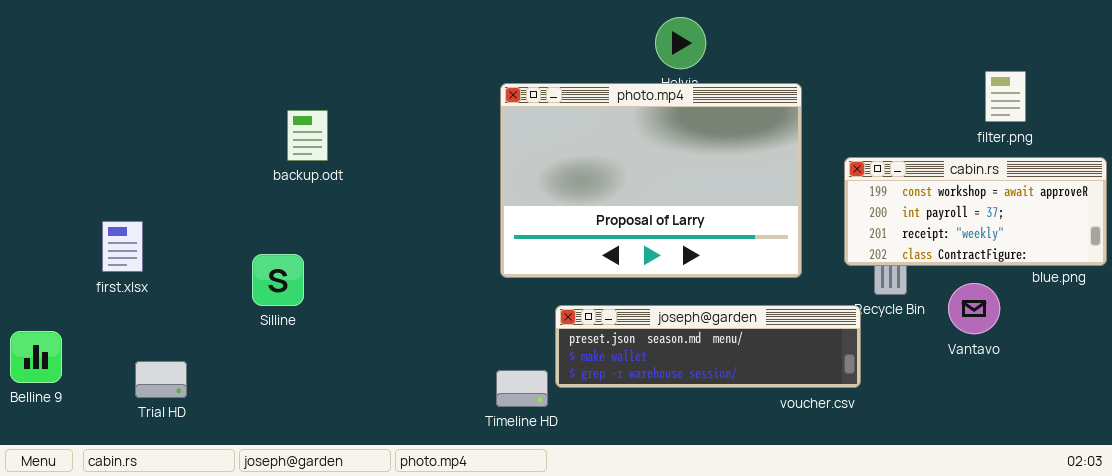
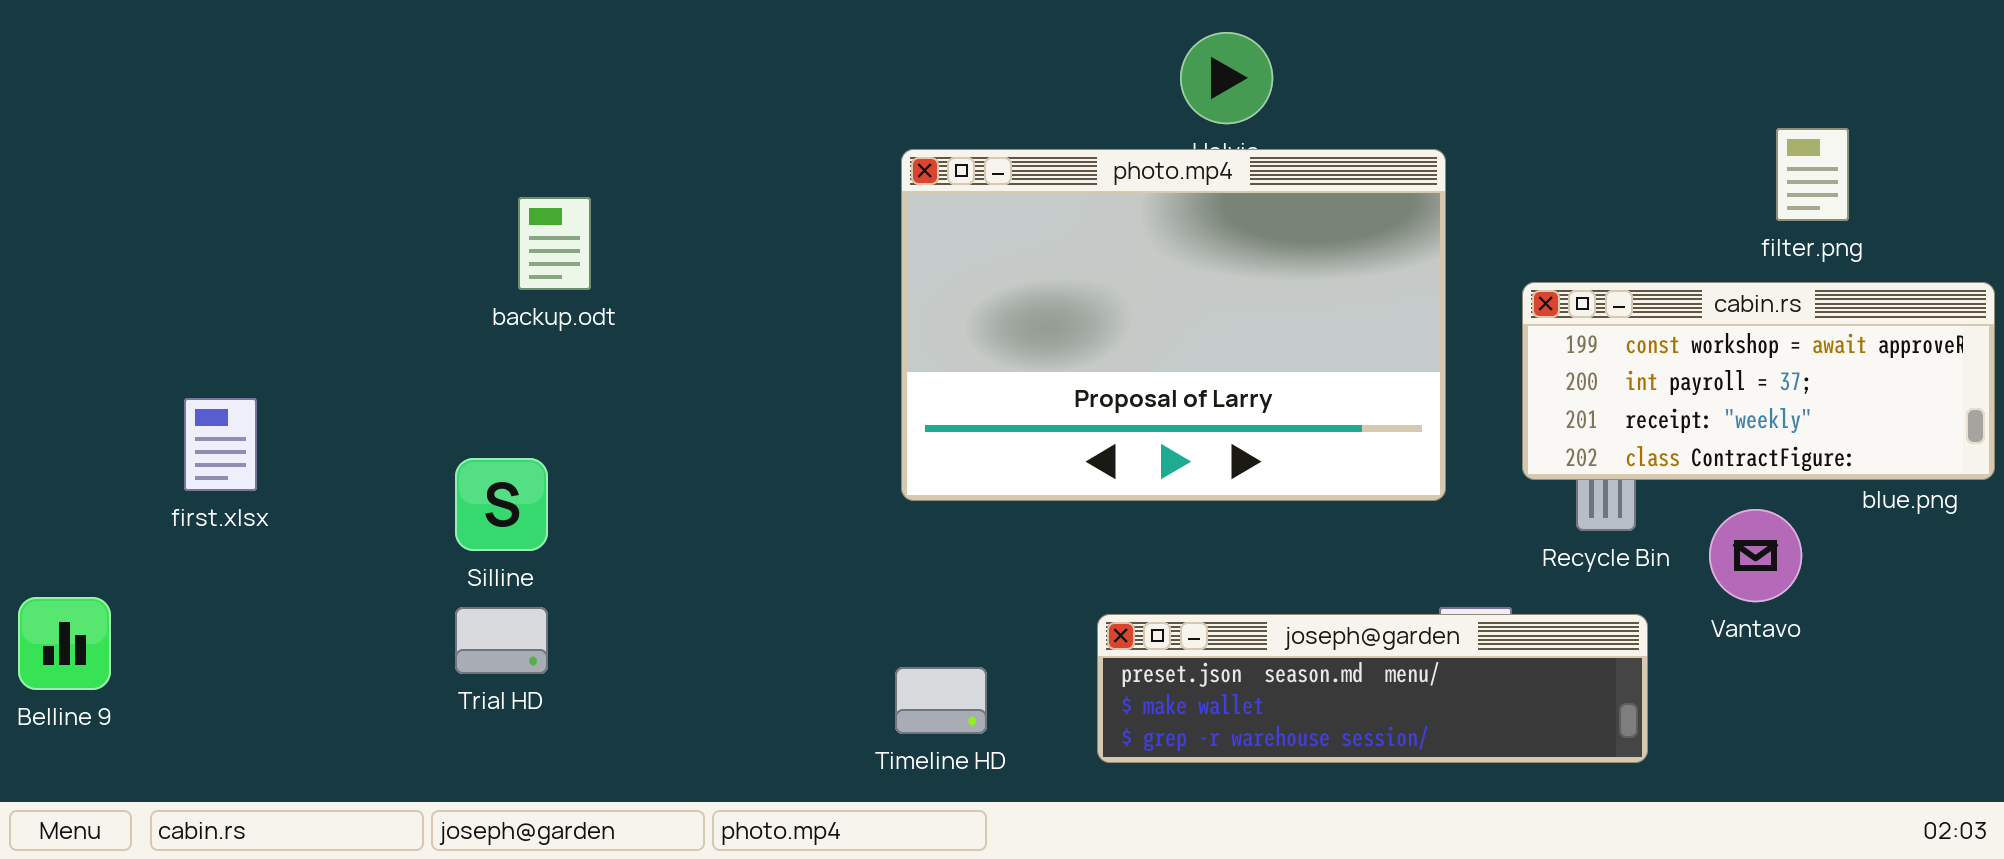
joseph@garden: [555,305,861,388] -> [1097,614,1648,763], moved
Trial HD: [135,361,187,398] -> [455,607,548,674], moved

